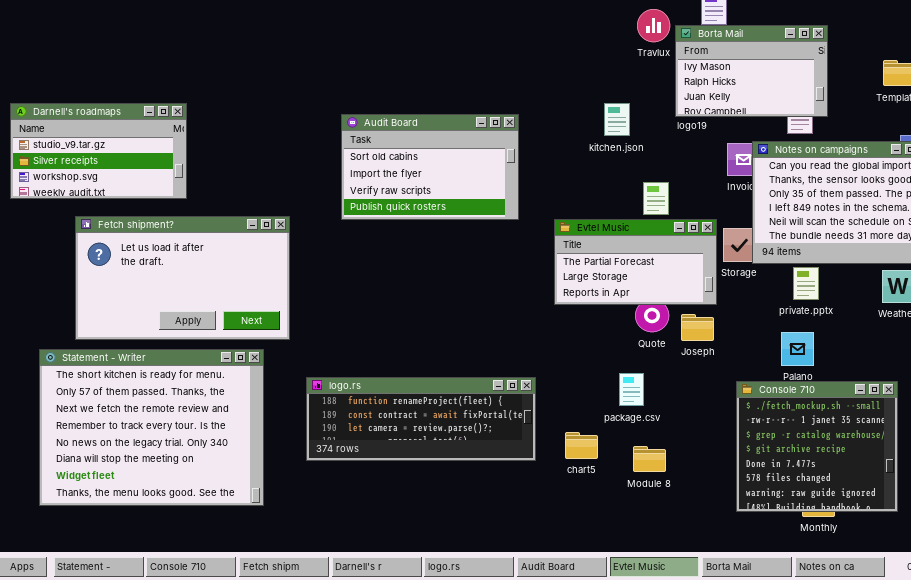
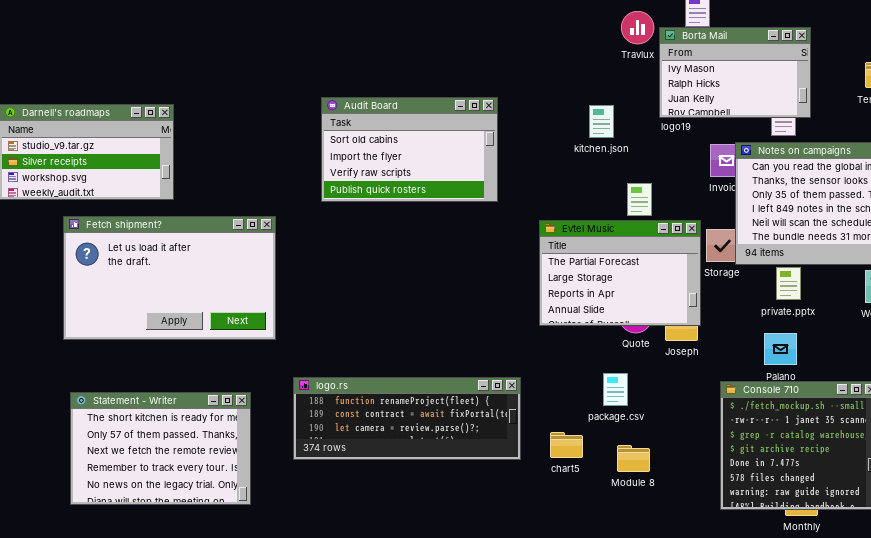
Audit Board: [341,114,519,220] -> [321,97,498,202], moved
Evtel Music: [554,219,717,305] -> [539,220,701,326], resized
Statement - Writer: [39,349,264,506] -> [70,392,251,505], resized

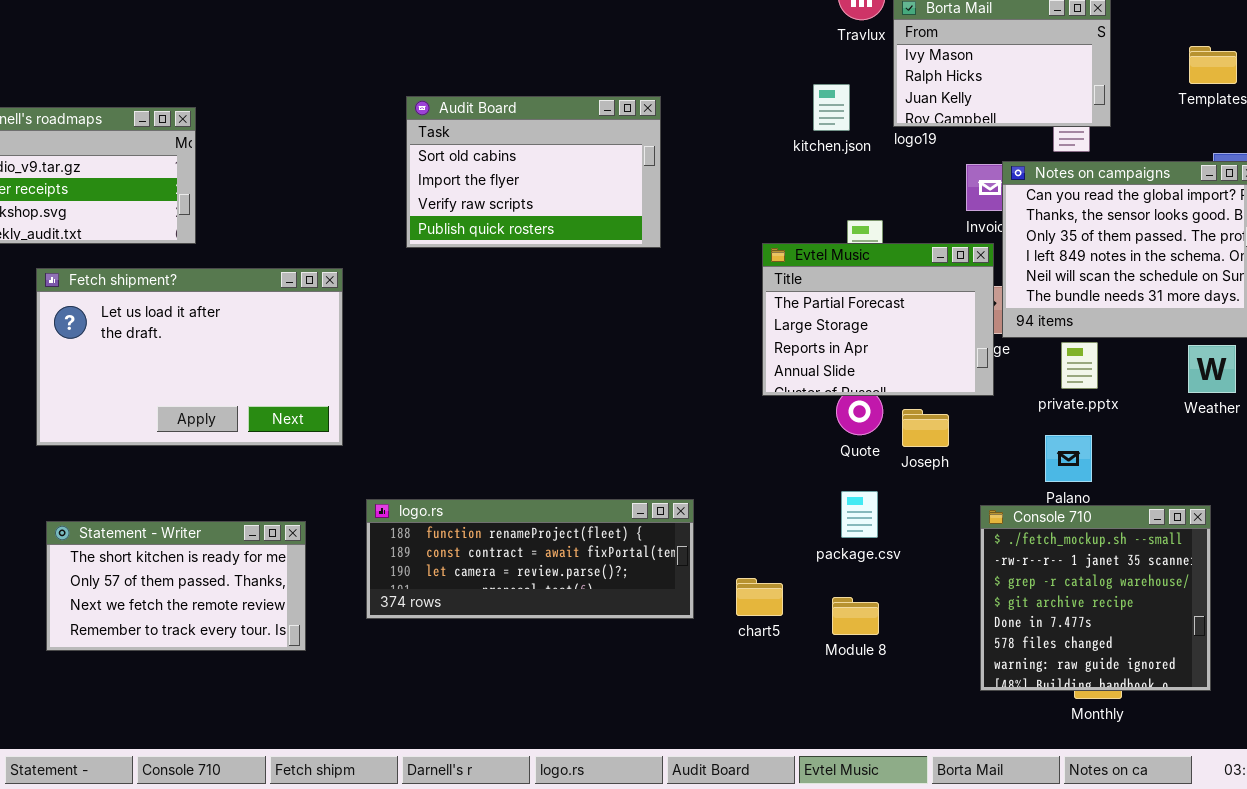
kitchen.json: [589,105,614,138] -> [813,84,850,131], moved
Evtel Music: [539,220,701,326] -> [762,243,994,396], moved
package.csv: [603,373,628,406] -> [841,491,878,538], moved
Statement - Writer: [70,392,251,505] -> [46,521,306,651], resized

